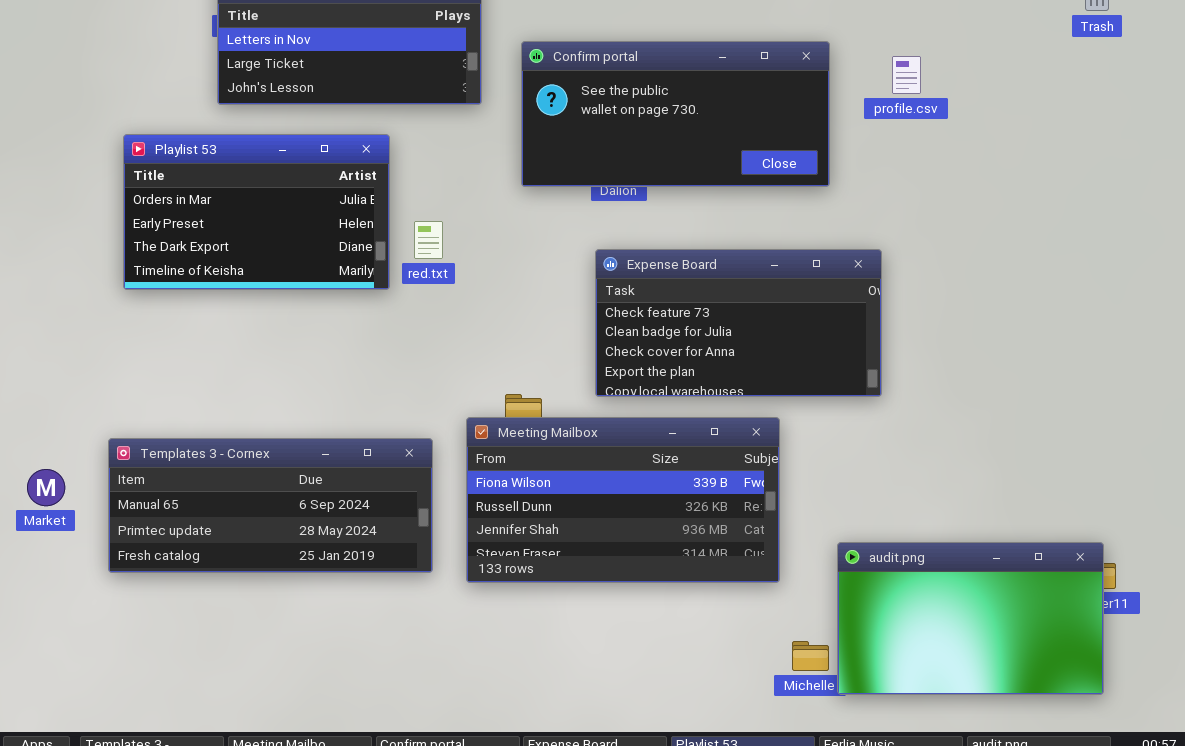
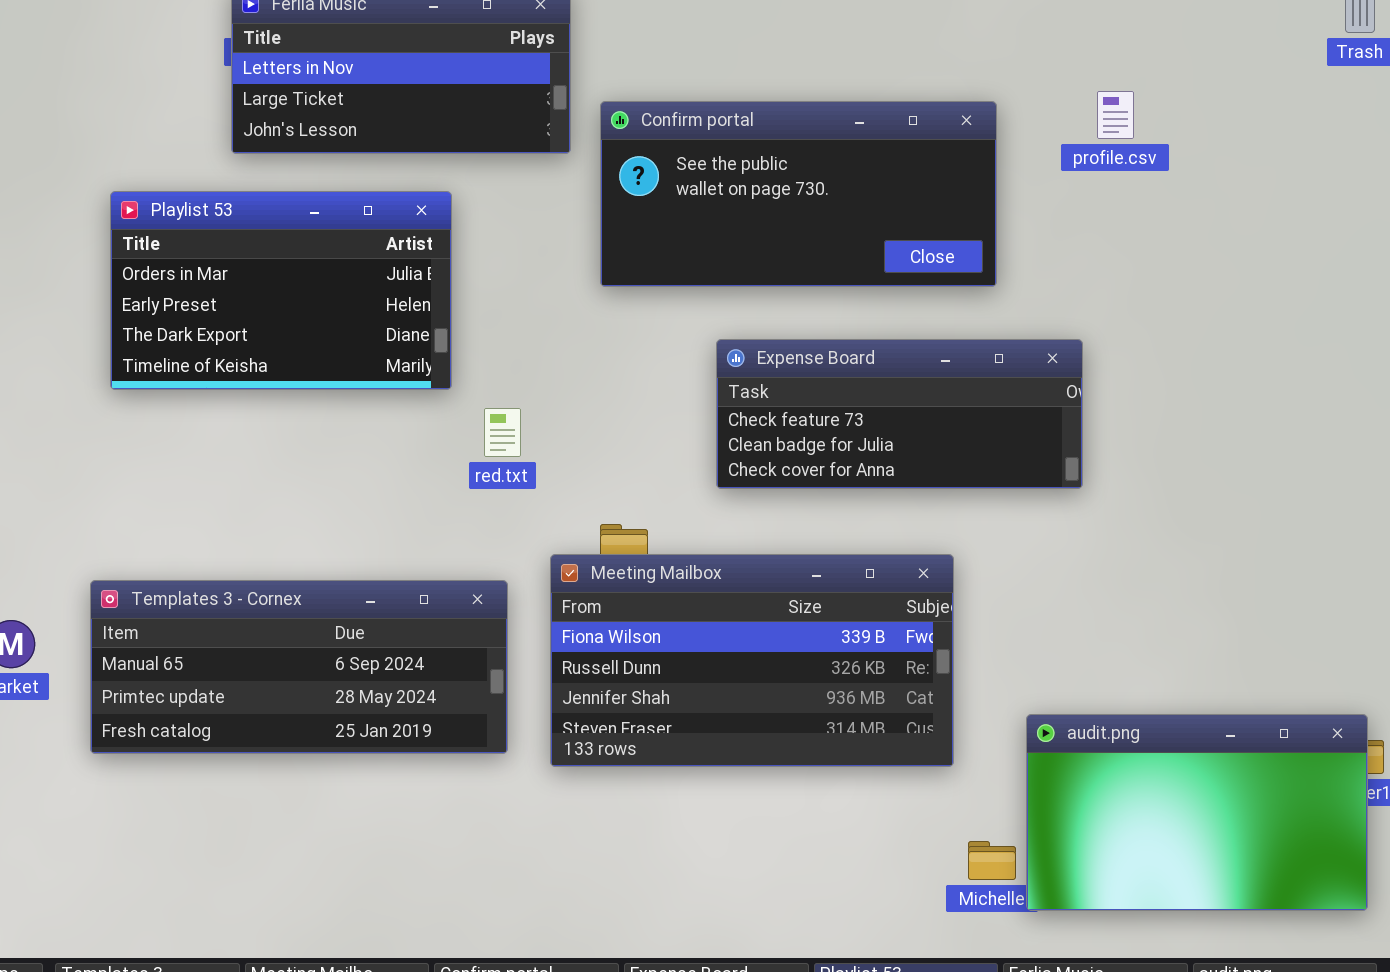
Confirm portal: [521,41,830,187] -> [600,101,997,287], moved
red.txt: [414,221,443,259] -> [484,408,521,457], moved
Expense Board: [595,249,882,397] -> [716,339,1083,489], resized

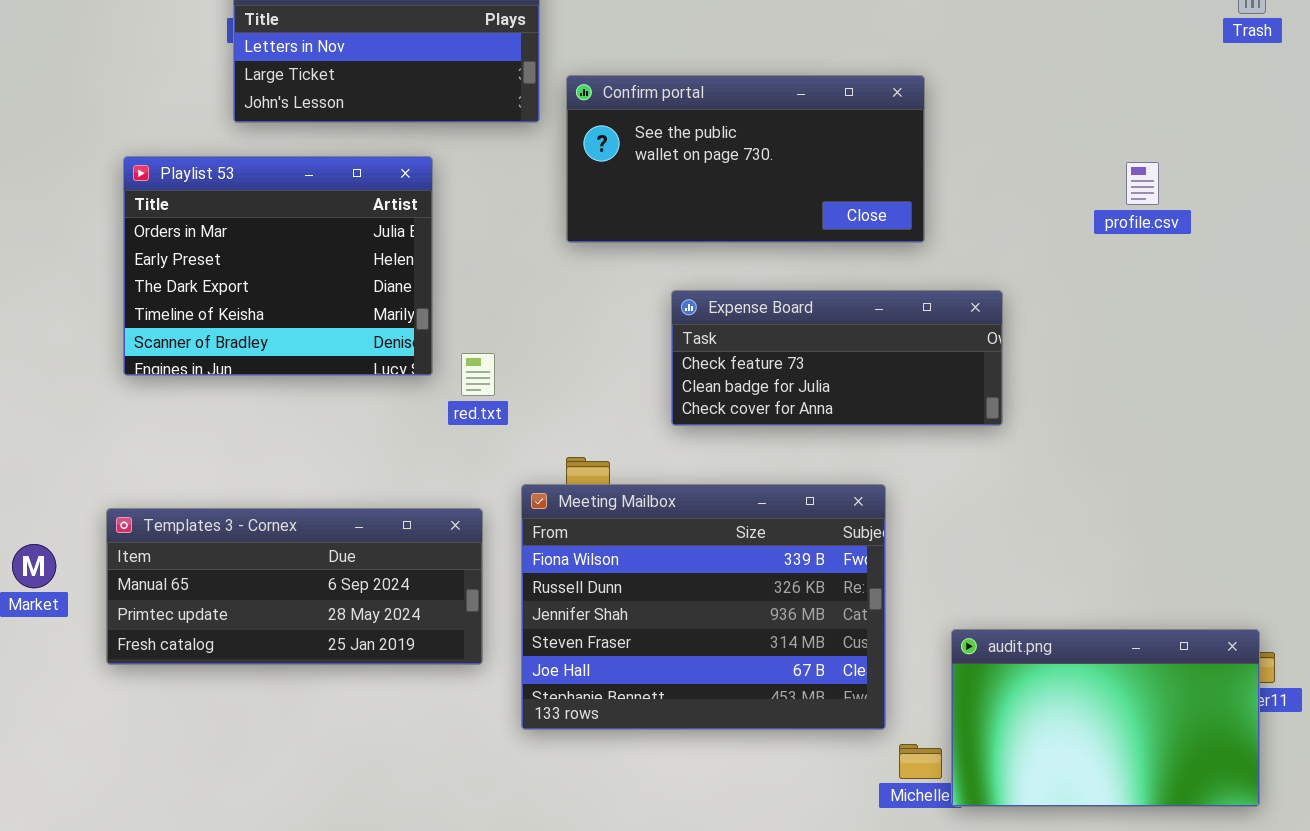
profile.csv: [1097,91,1134,139] -> [1126,162,1159,205], moved
Playlist 53: [110,191,452,390] -> [123,156,433,376], resized
Meeting Mailbox: [550,554,954,767] -> [521,484,886,730], resized

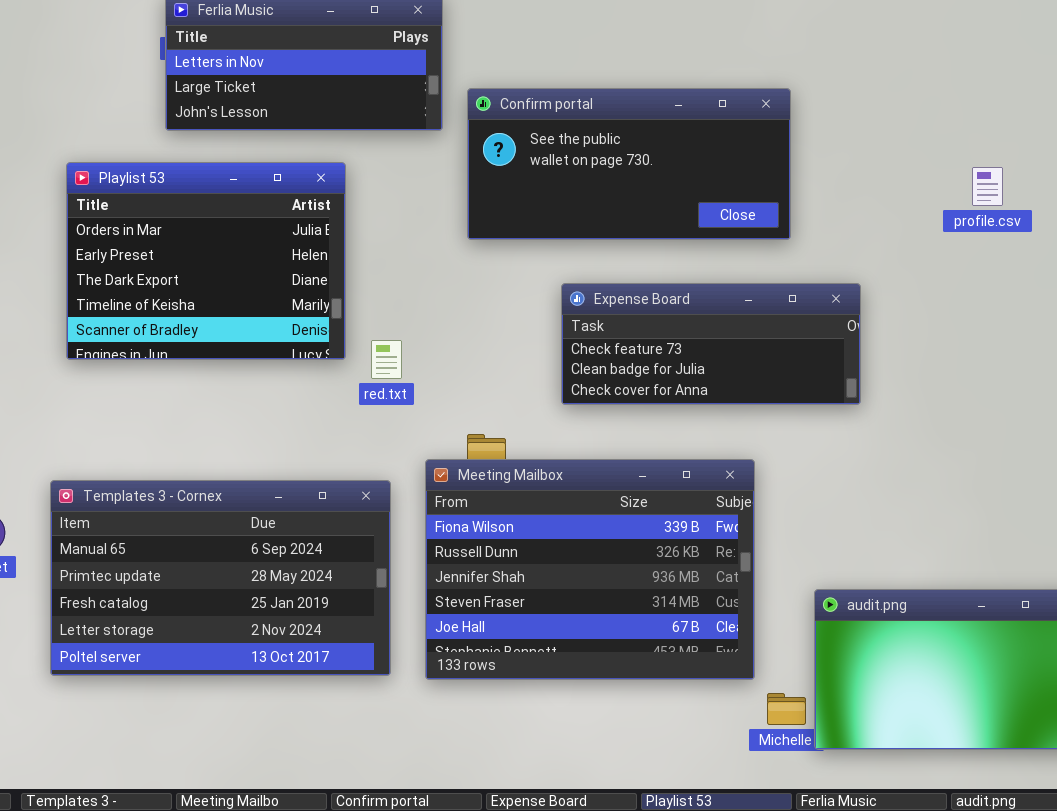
Templates 3 - Cornex: [106,508,483,665] -> [50,480,391,676], resized

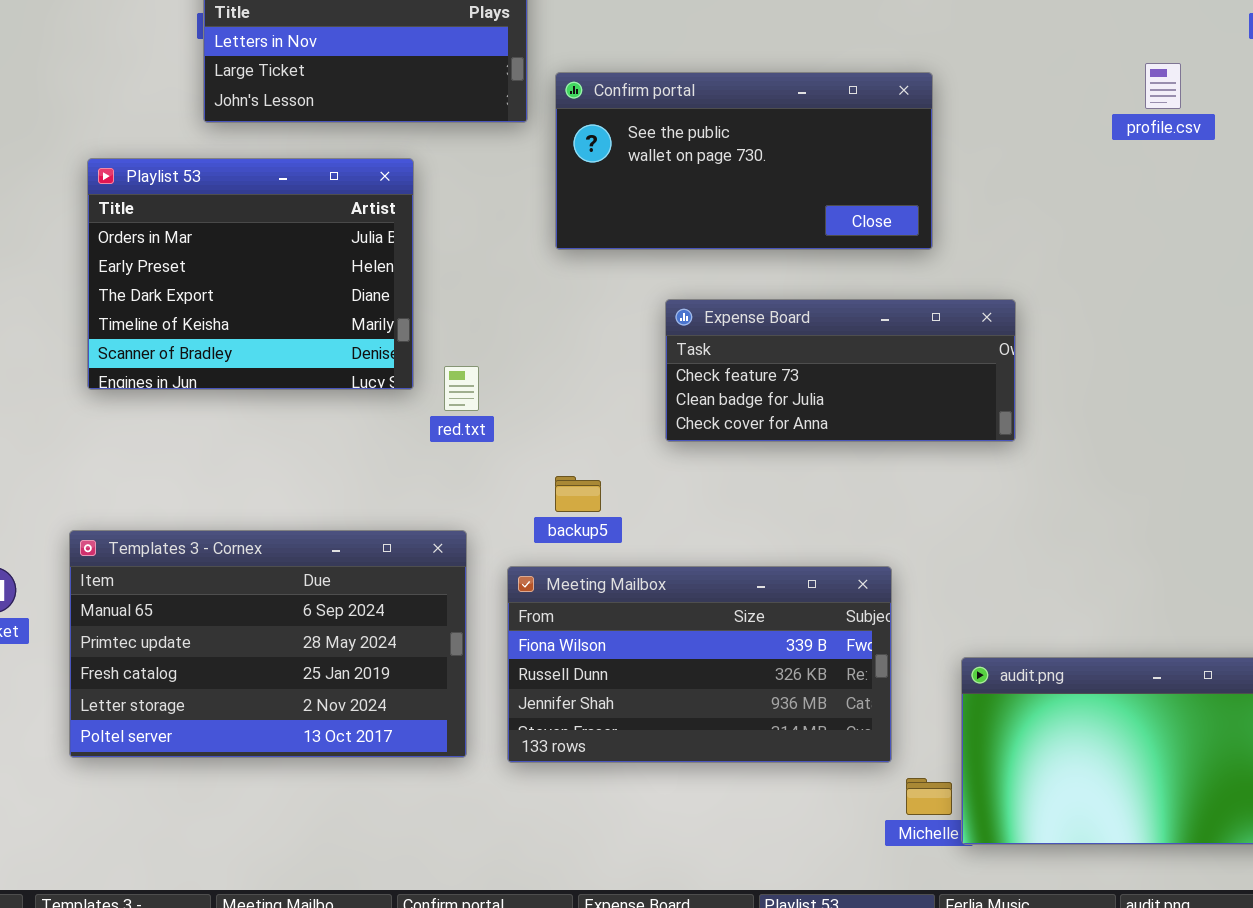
profile.csv: [972,167,1003,206] -> [1145,63,1181,109], moved
Meeting Mailbox: [425,459,755,680] -> [507,566,892,763], resized

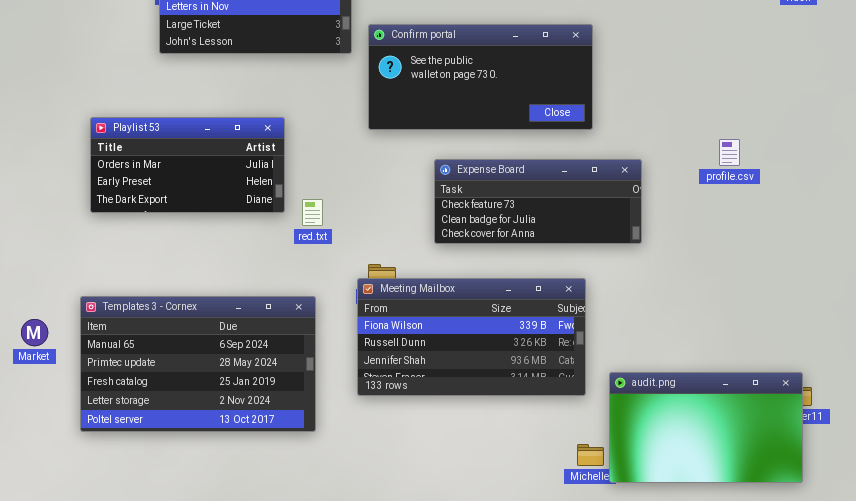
profile.csv: [1145,63,1181,109] -> [719,139,740,166], moved
Playlist 53: [87,158,414,390] -> [90,117,285,213], resized
Meeting Mailbox: [507,566,892,763] -> [357,278,586,396], moved

